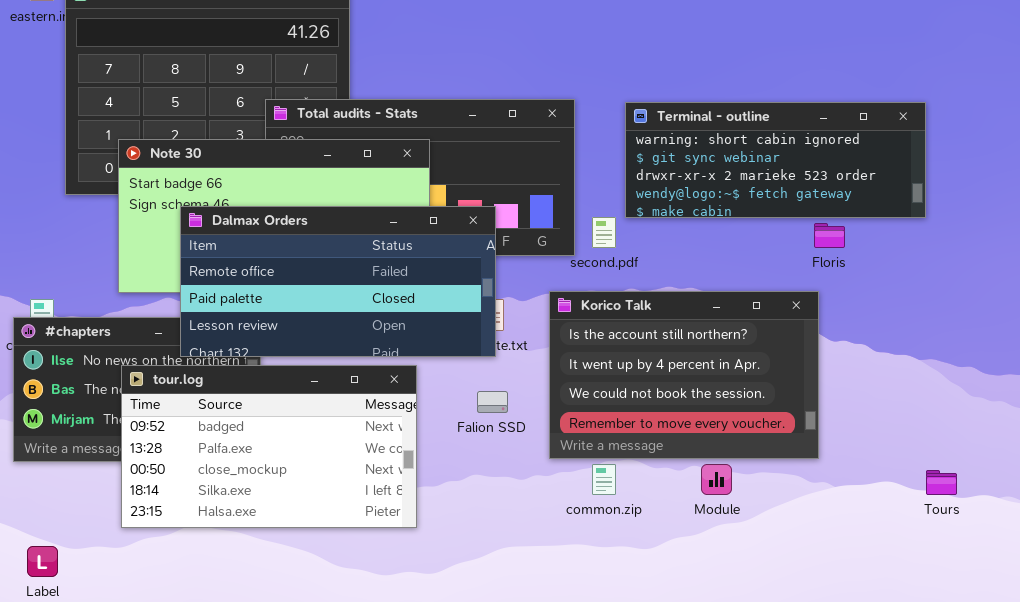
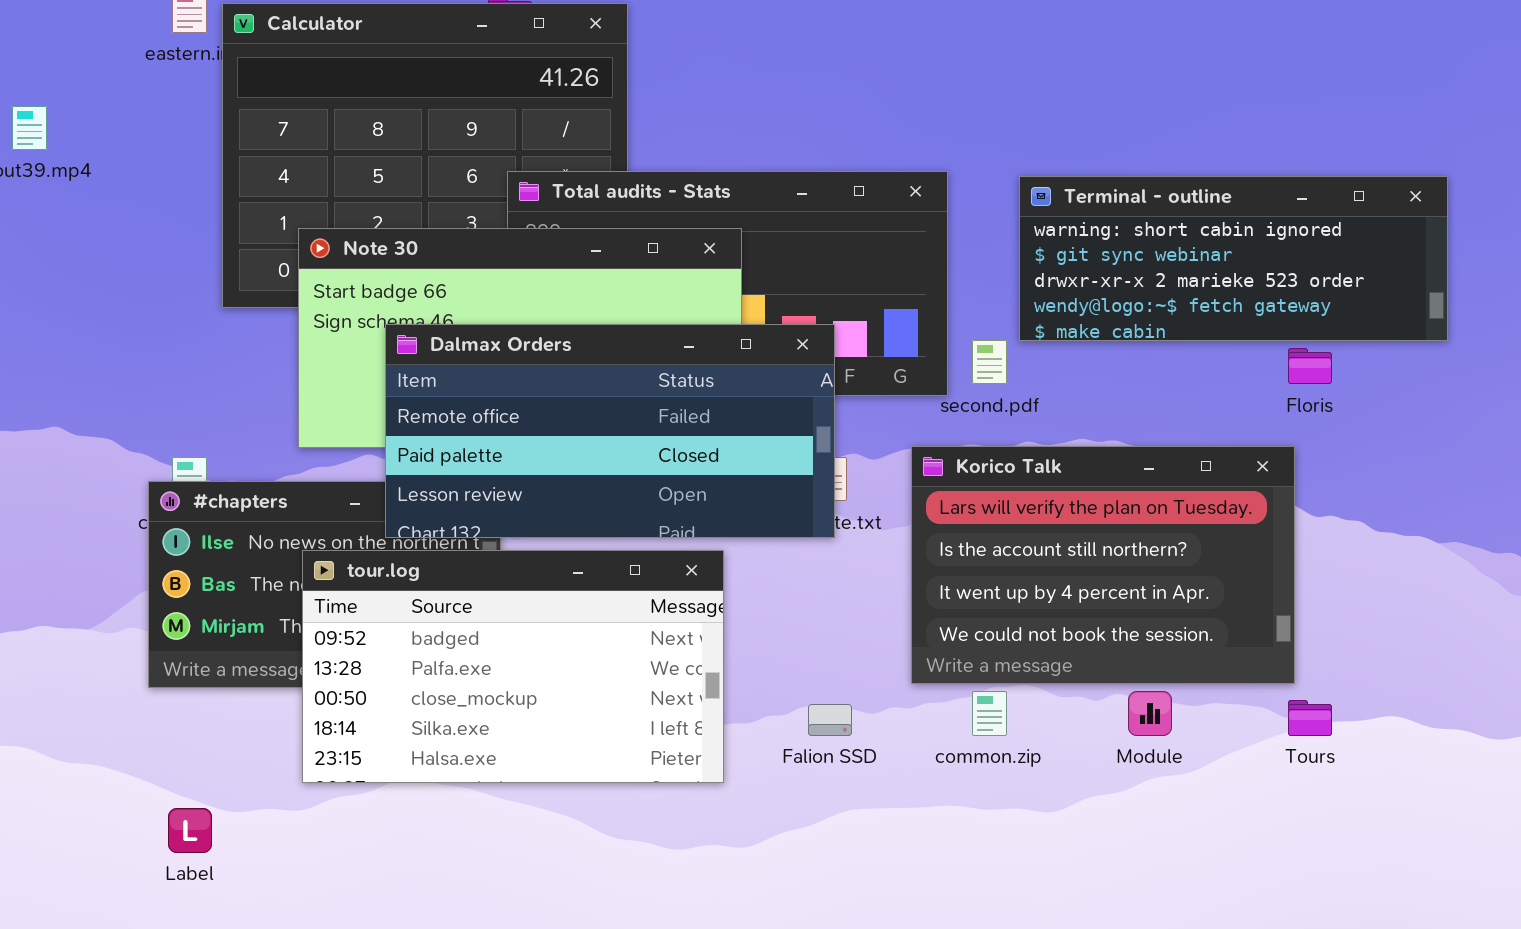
Korico Talk: [549,291,819,459] -> [911,446,1295,684], scrolled up 1 row
Falion SSD: [477,391,508,413] -> [808,704,852,736], moved
Tours: [926,470,957,495] -> [1288,700,1332,736], moved

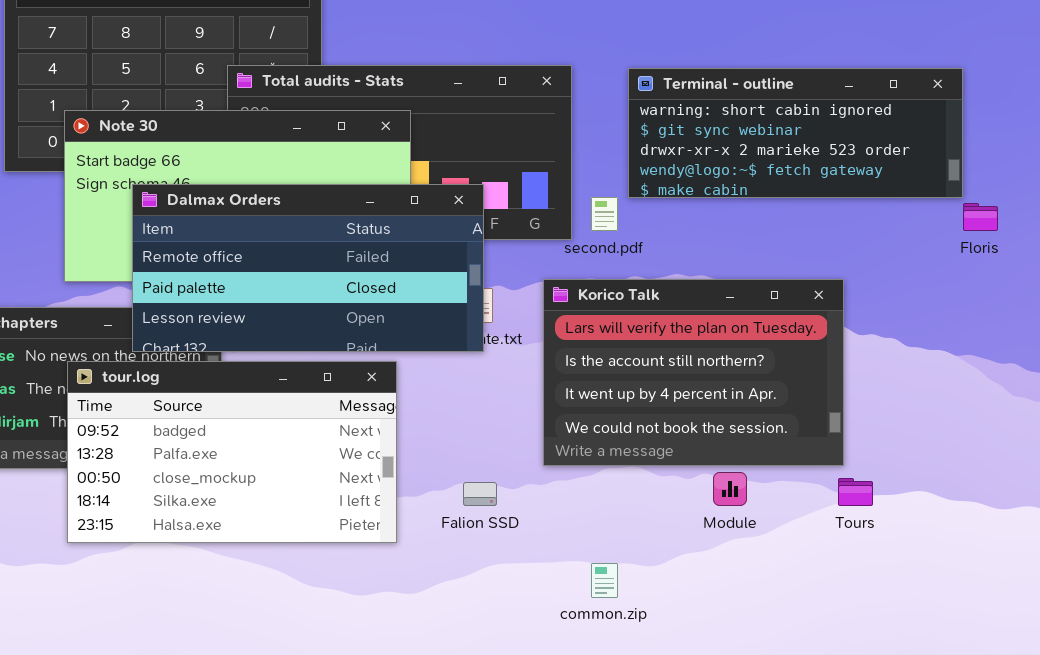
Floris: [1288,348,1332,384] -> [963,203,998,231], moved
common.zip: [972,691,1007,736] -> [591,563,618,598], moved

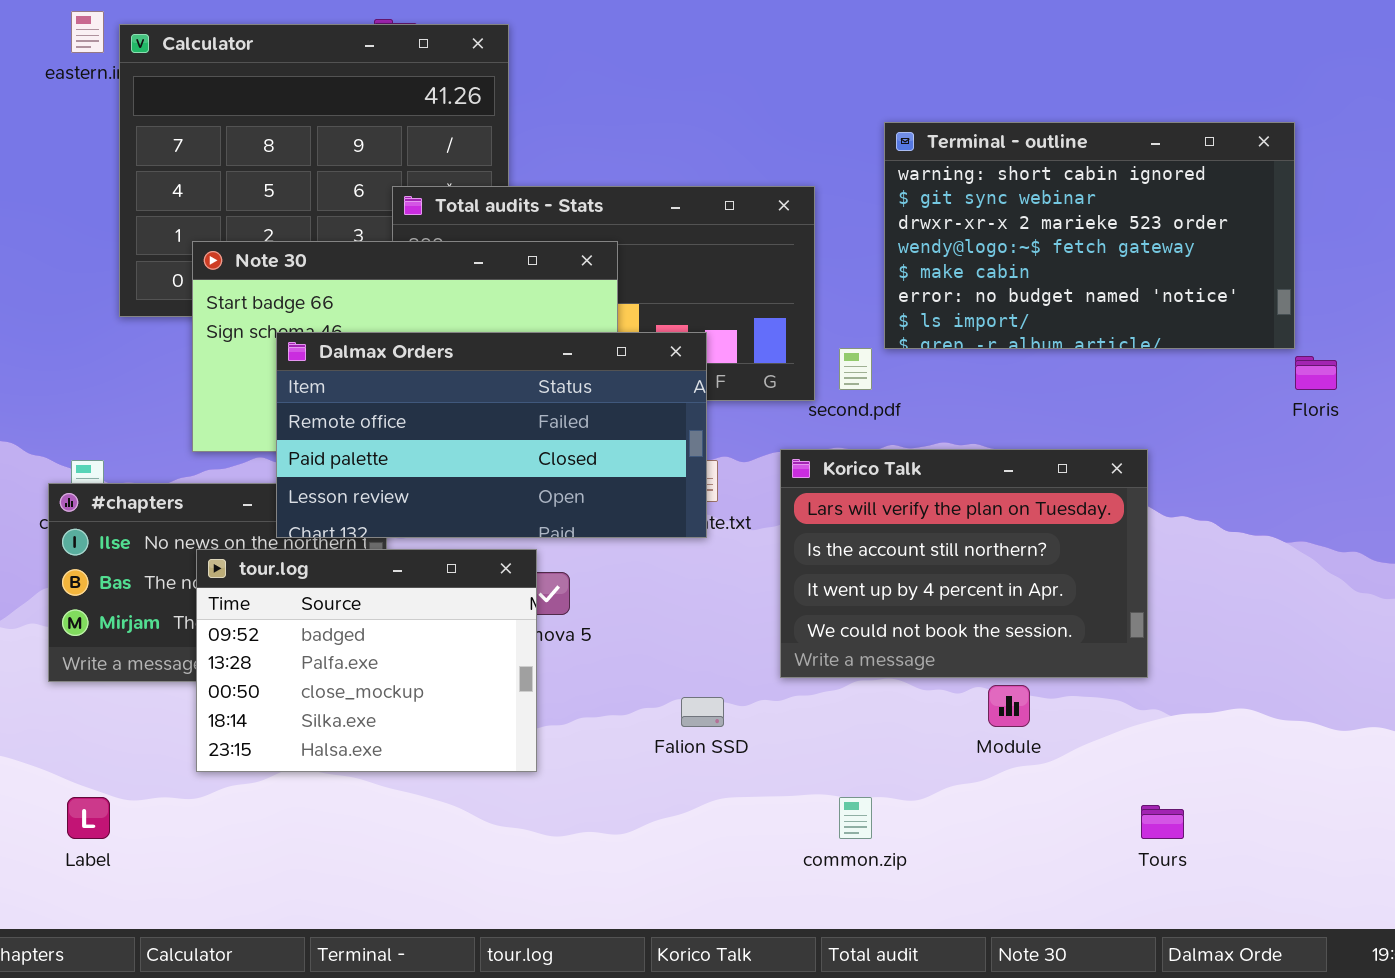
Terminal - outline: [628,68,963,198] -> [884,122,1295,349], resized
tour.log: [67,361,397,543] -> [196,549,537,772], resized
Tours: [838,478,873,506] -> [1141,805,1184,839], moved

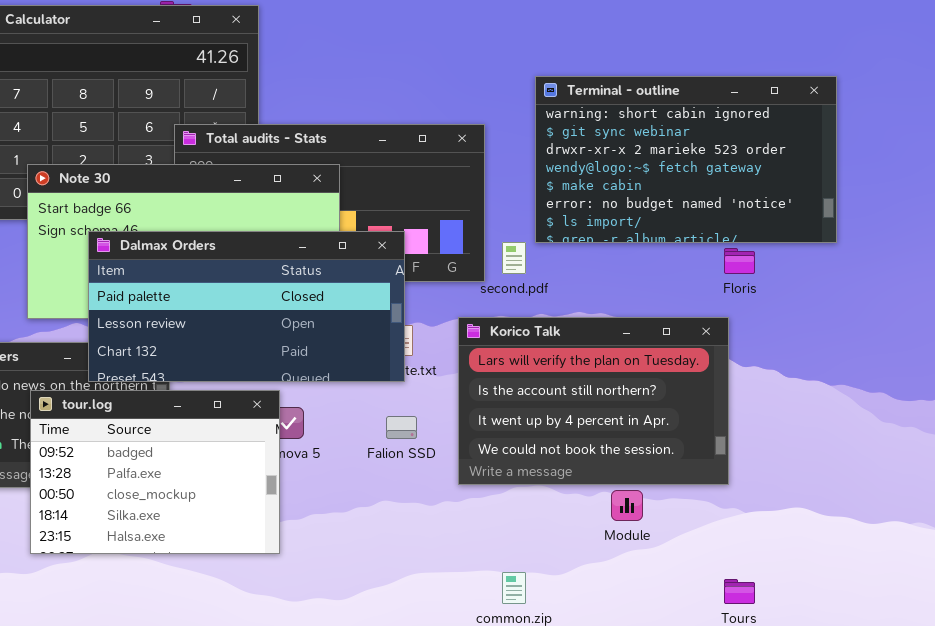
Dalmax Orders: [276,332,707,538] -> [88,231,405,382], scrolled down 1 row
Floris: [1295,356,1337,390] -> [724,248,755,274], moved
Falion SSD: [681,697,724,727] -> [386,416,417,439], moved

